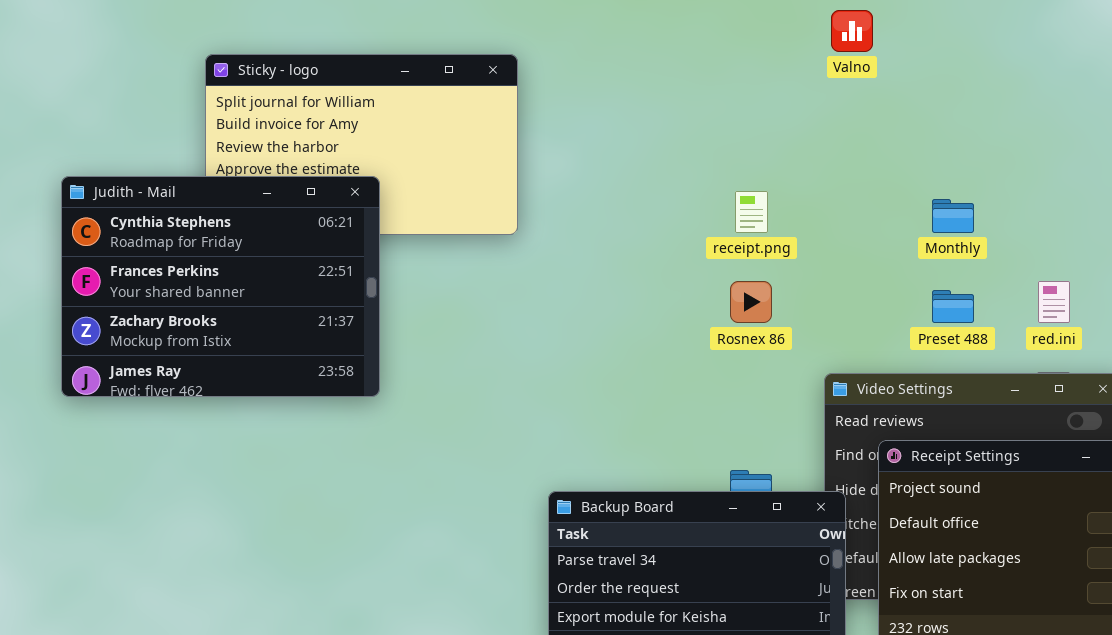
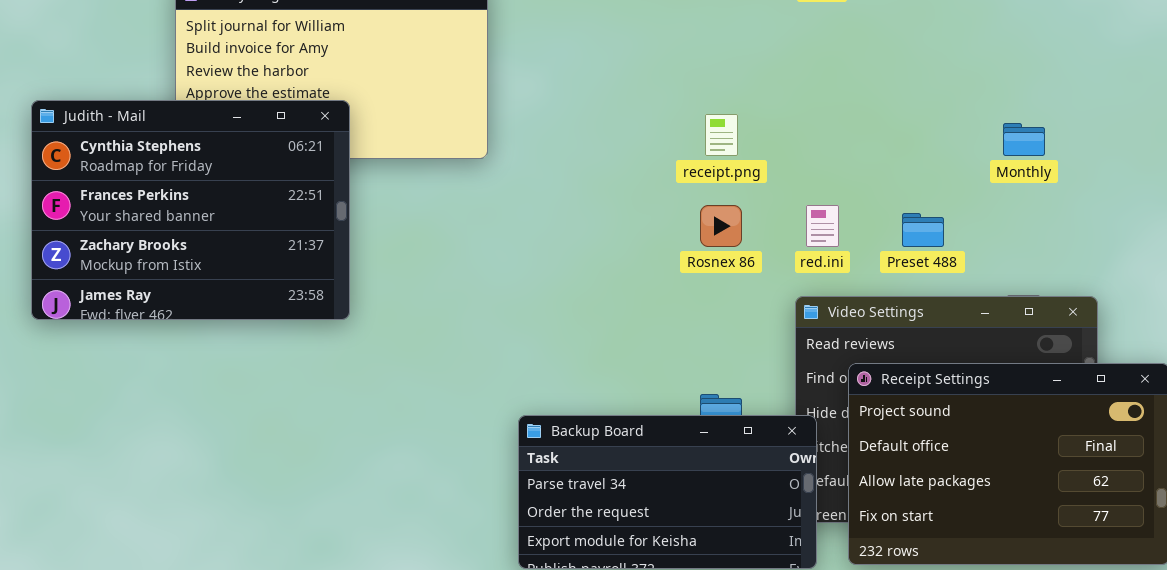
Monthly: [932,199,974,233] -> [1003,123,1045,156], moved
red.ini: [1038,281,1070,323] -> [806,205,839,247], moved

